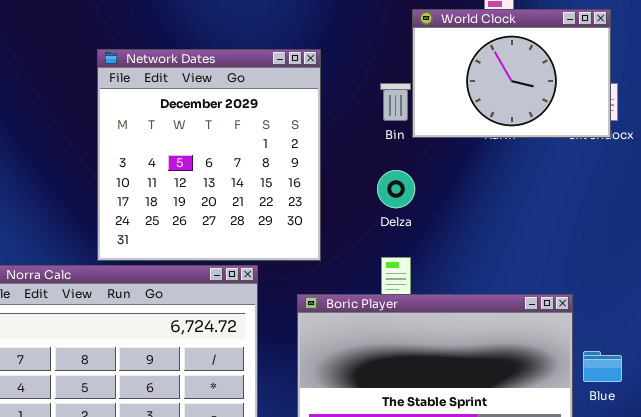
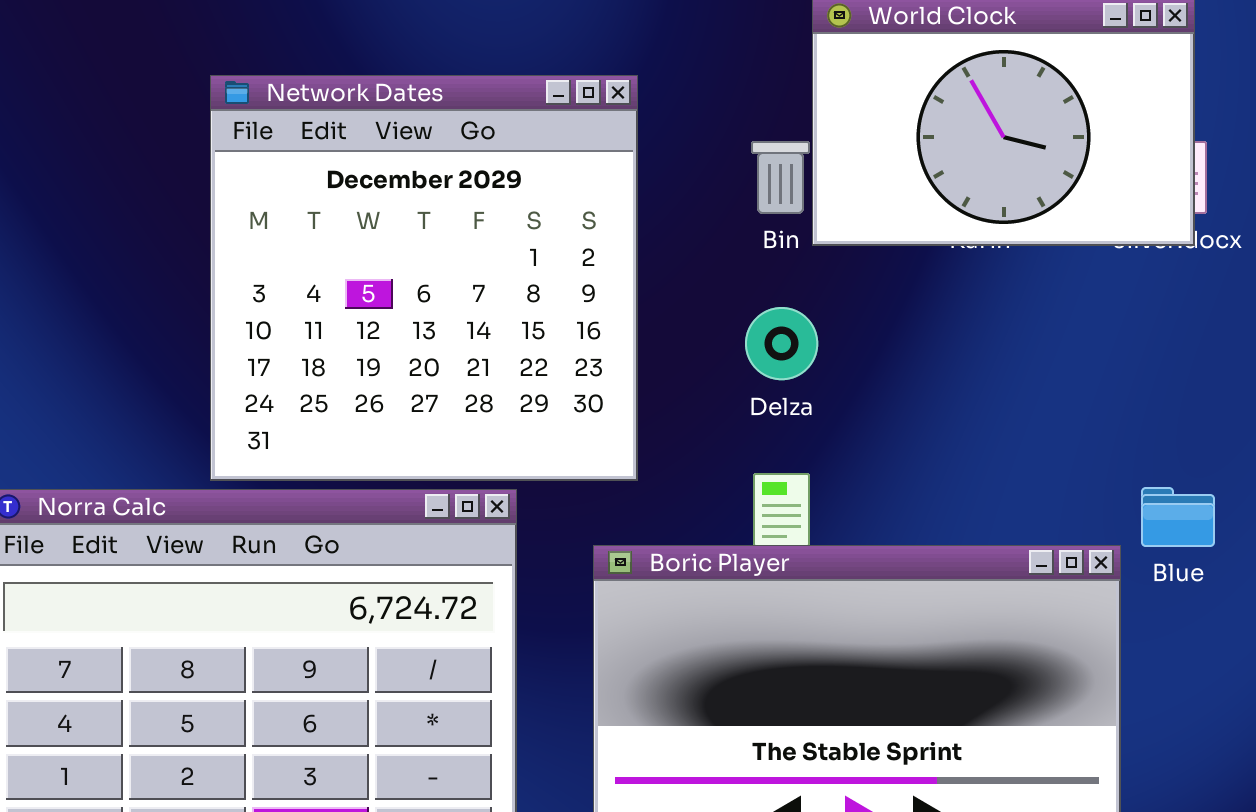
Blue: [583,351,622,382] -> [1141,487,1215,547], moved

